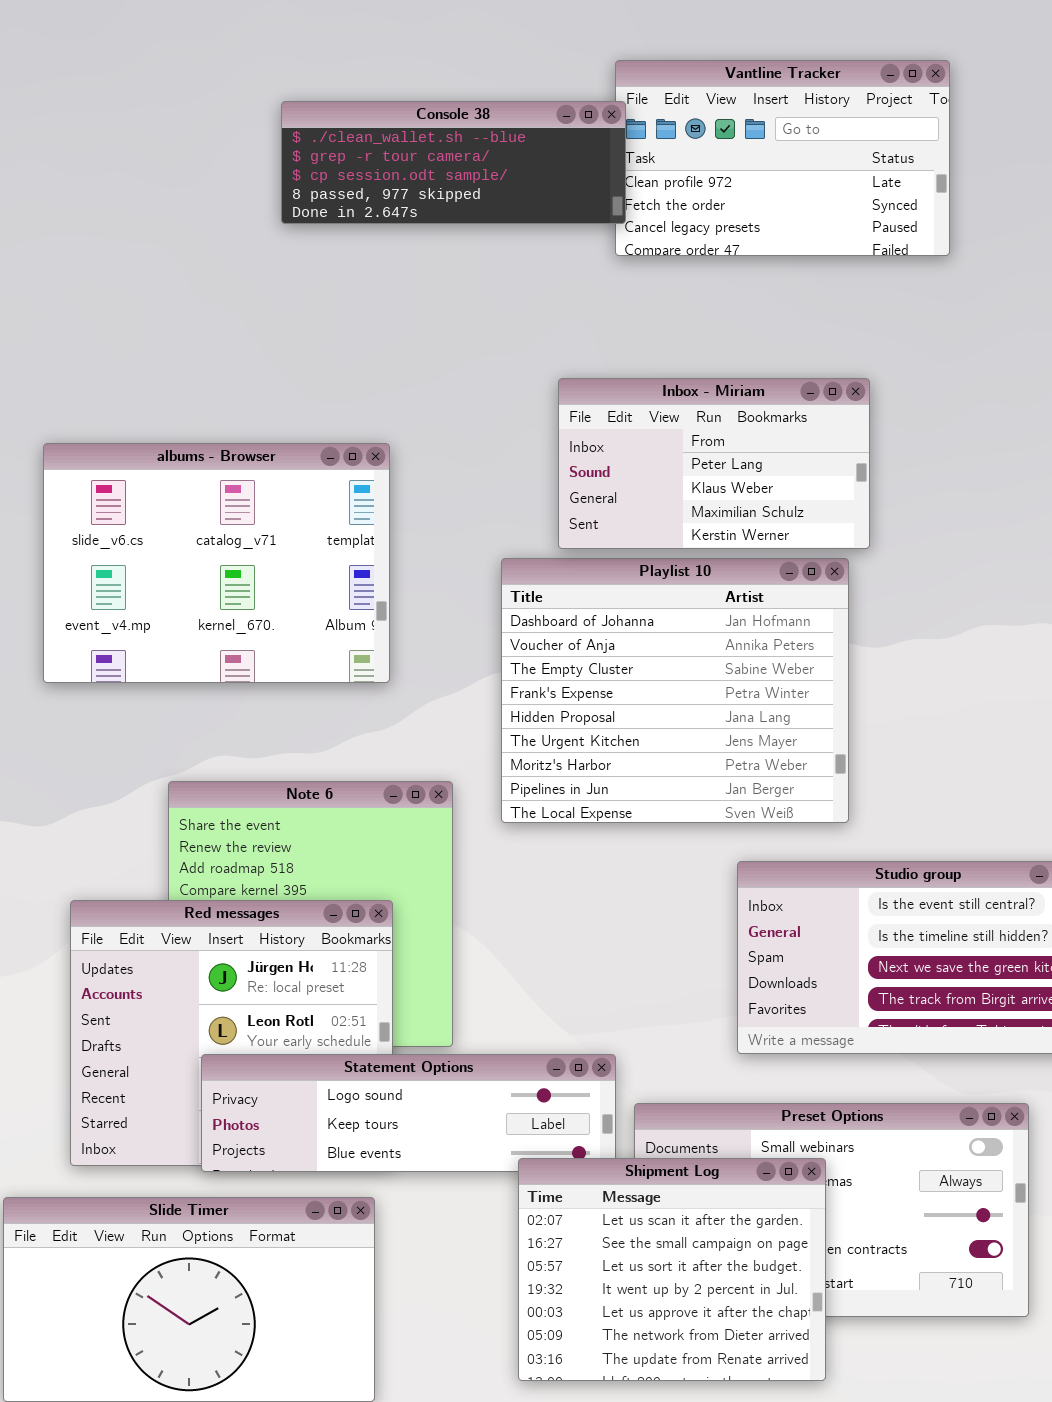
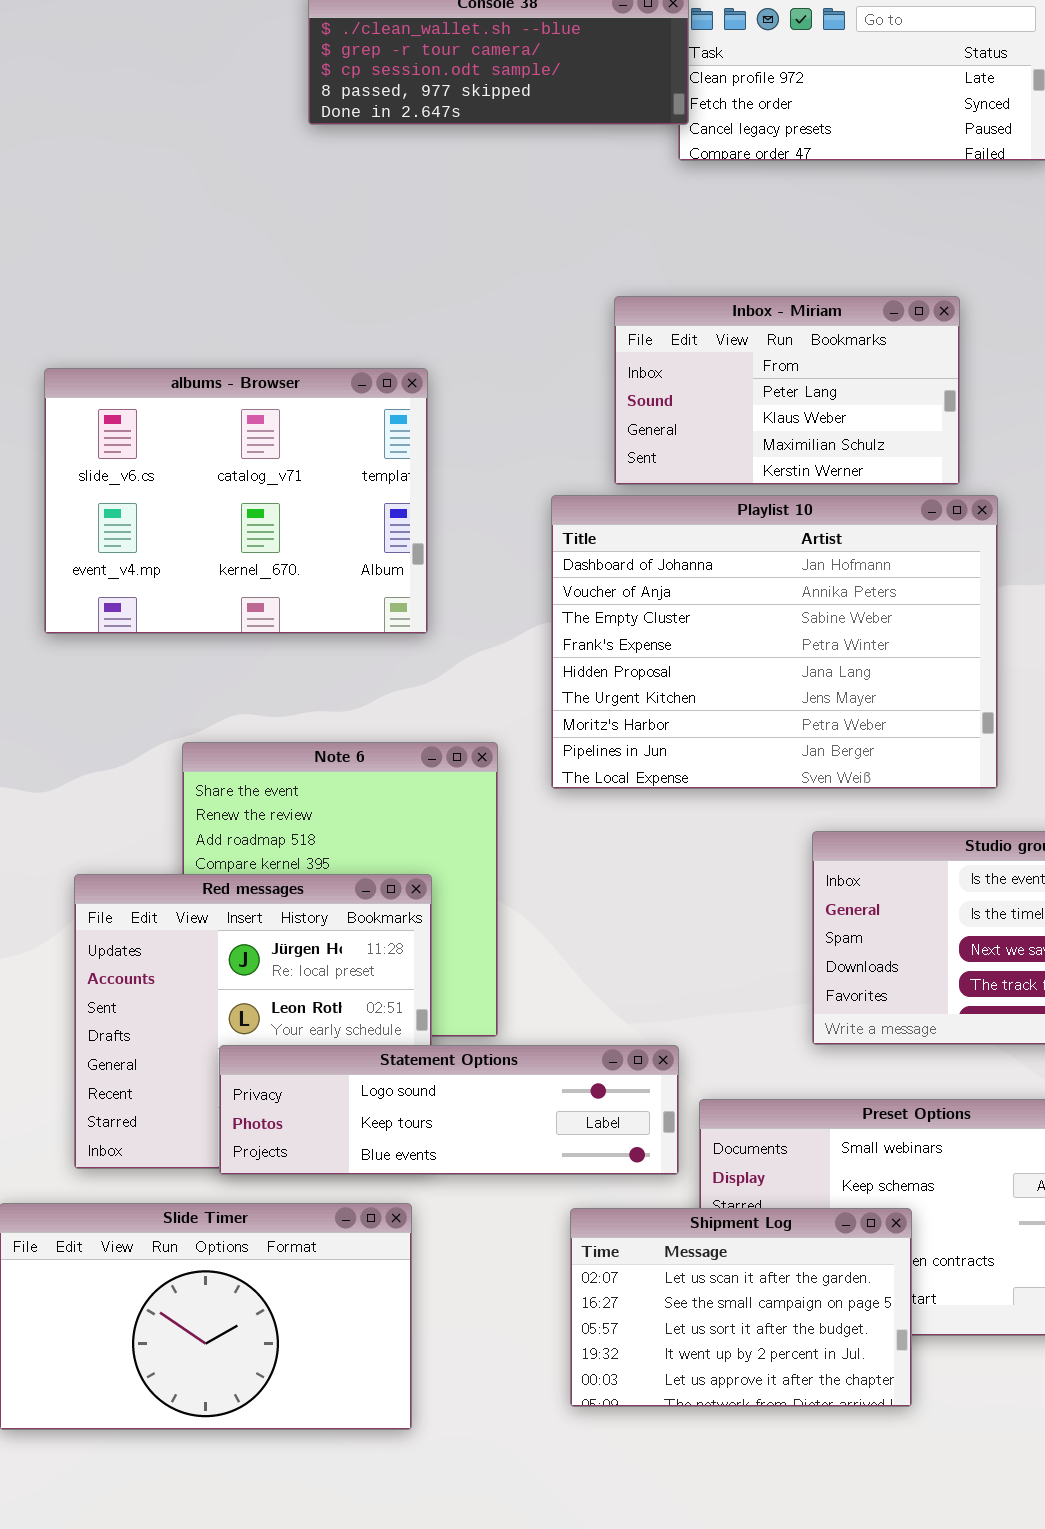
Playlist 10: [501,558,849,823] -> [551,495,998,789], resized
Shipment Log: [518,1158,826,1381] -> [570,1208,912,1407], resized

